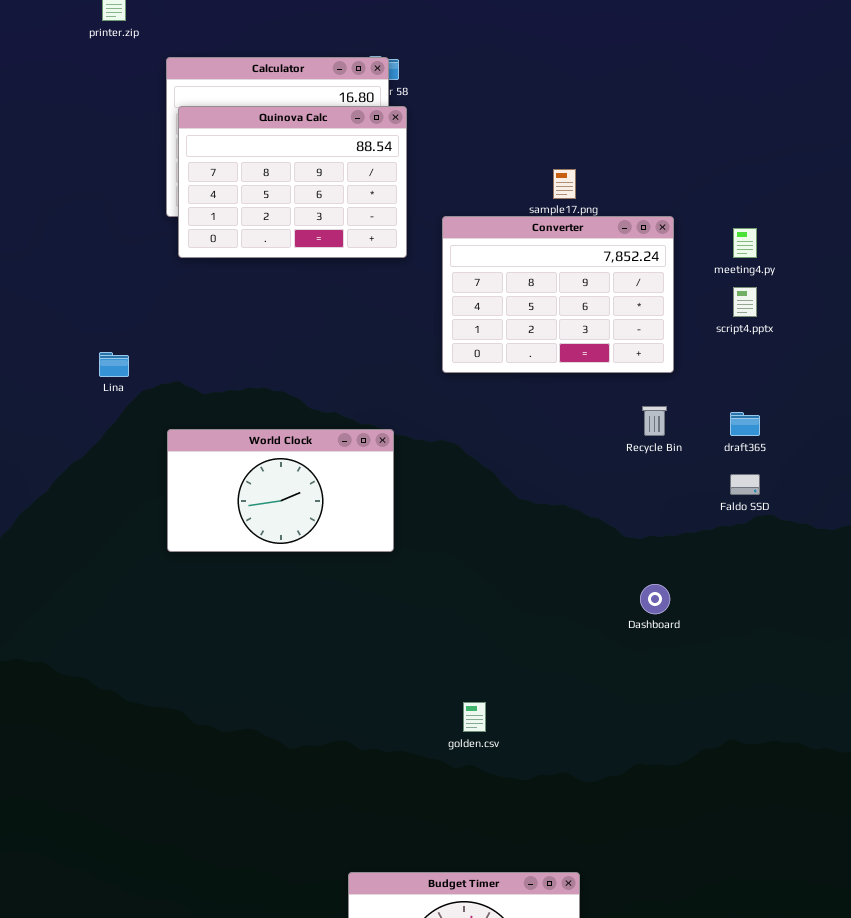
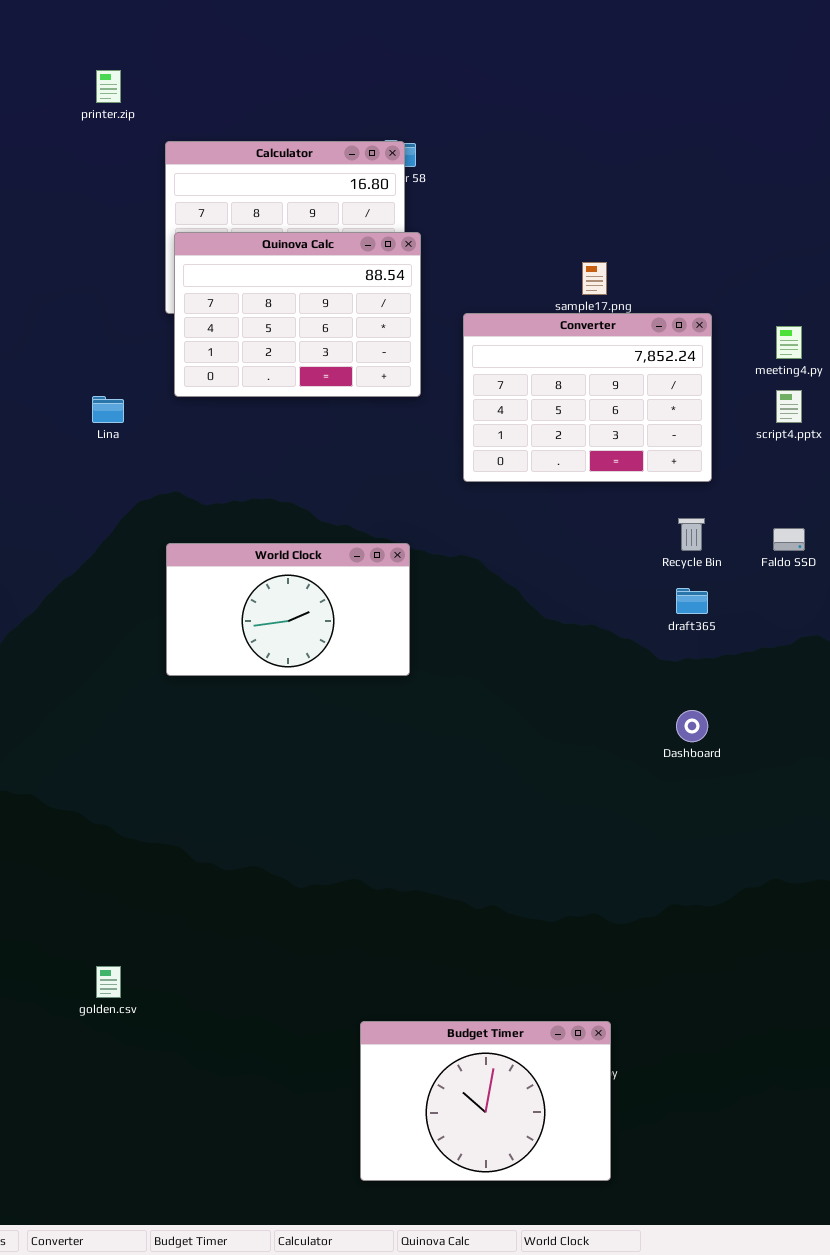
Quinova Calc: [178,106,407,258] -> [174,232,421,397], moved
Lina: [99,352,129,377] -> [92,396,124,423], moved
draft365: [730,412,760,436] -> [676,588,708,614], moved
Faldo SSD: [730,474,760,495] -> [773,528,805,551], moved
golden.csv: [463,702,486,732] -> [96,966,121,998], moved

